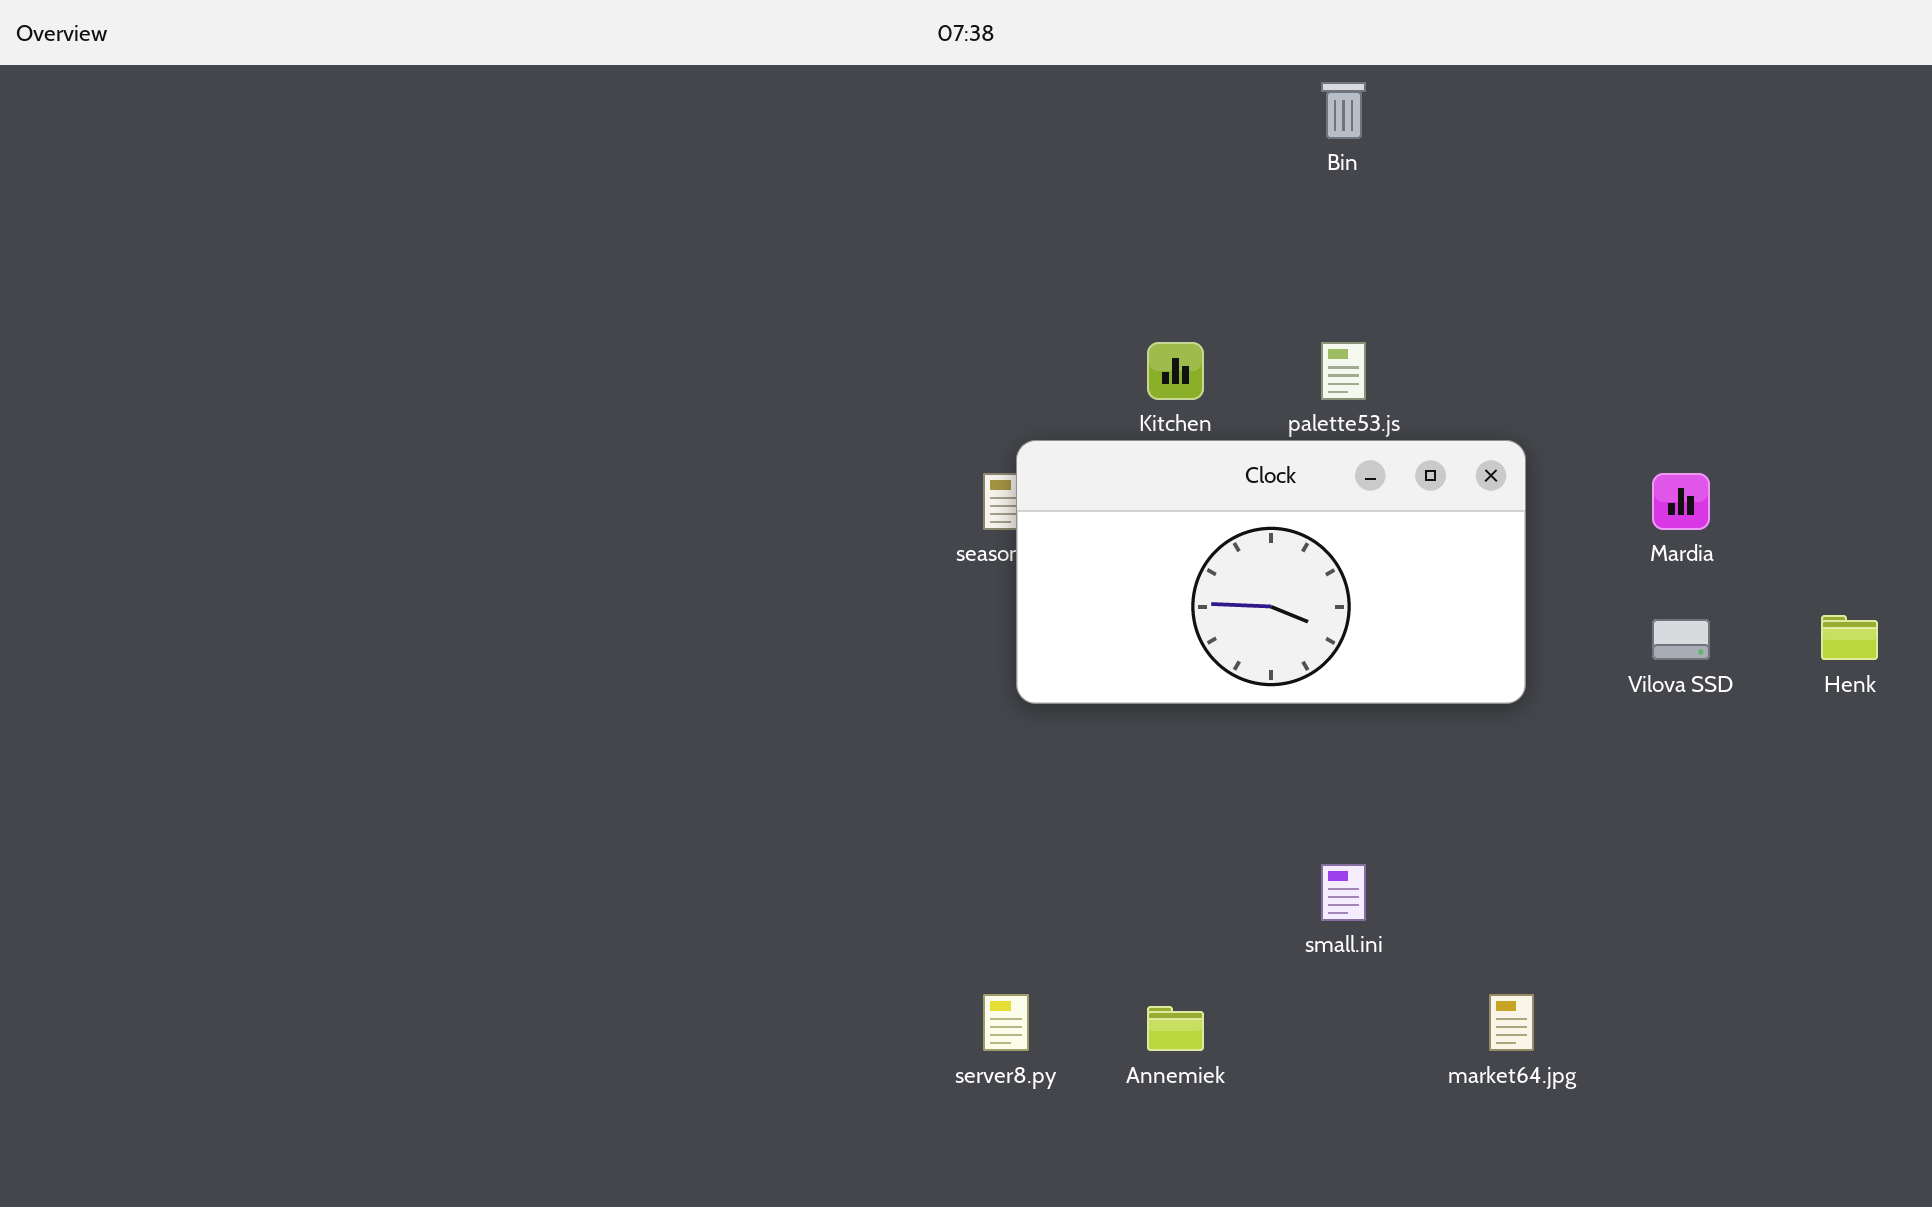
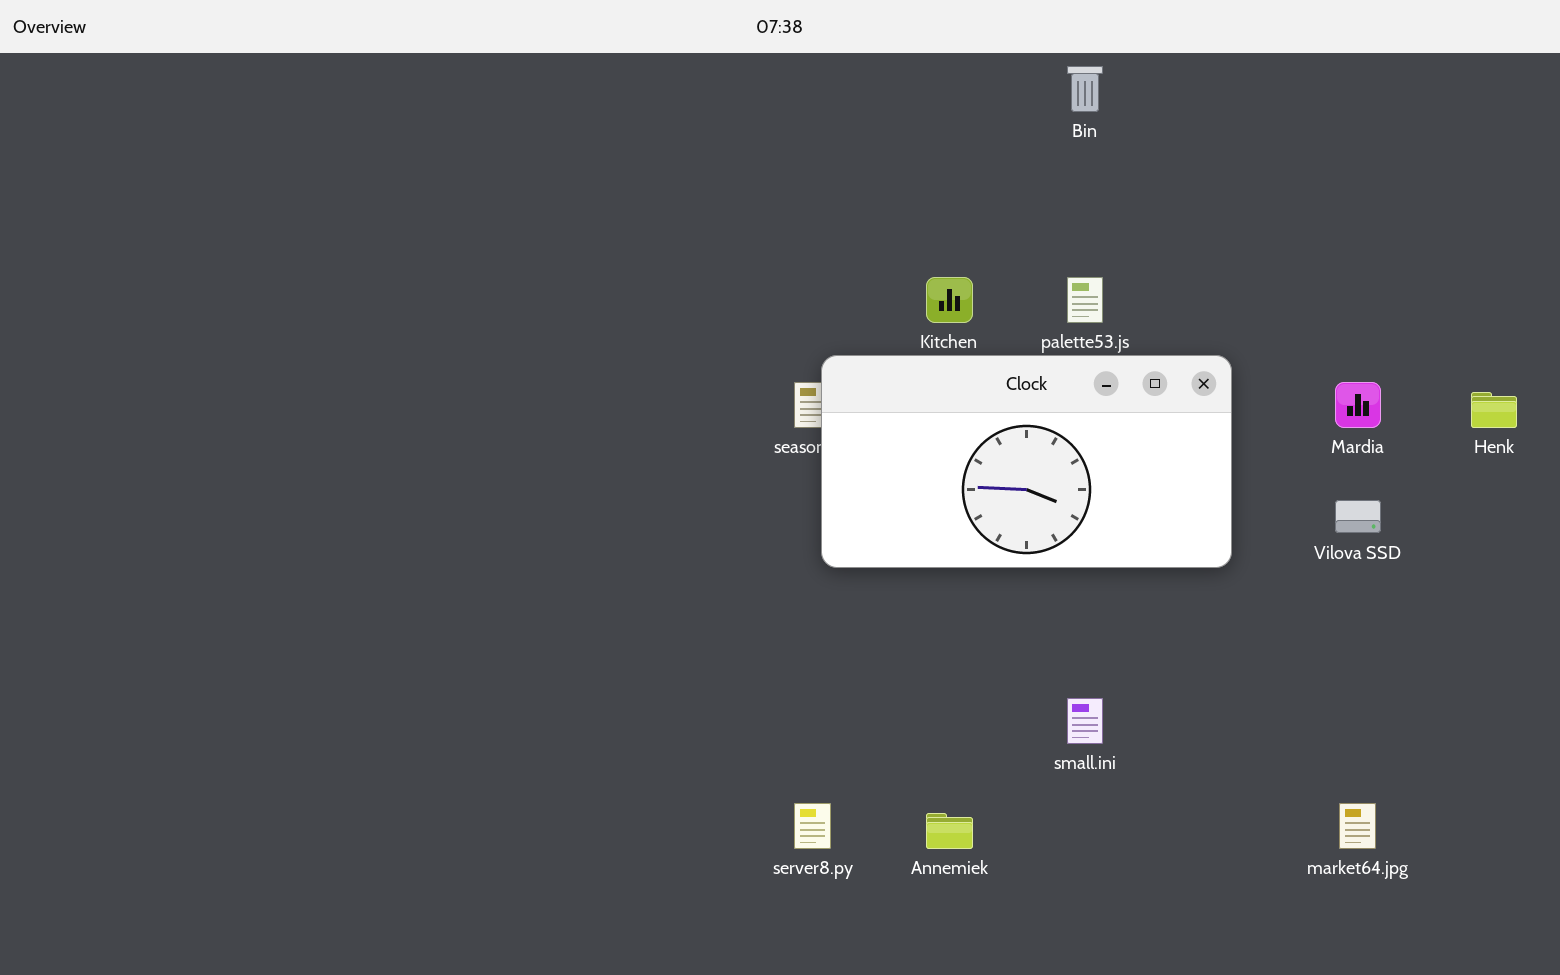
Henk: [1821,615,1878,660] -> [1471,392,1517,428], moved
market64.jpg: [1489,994,1534,1051] -> [1339,803,1376,849], moved

